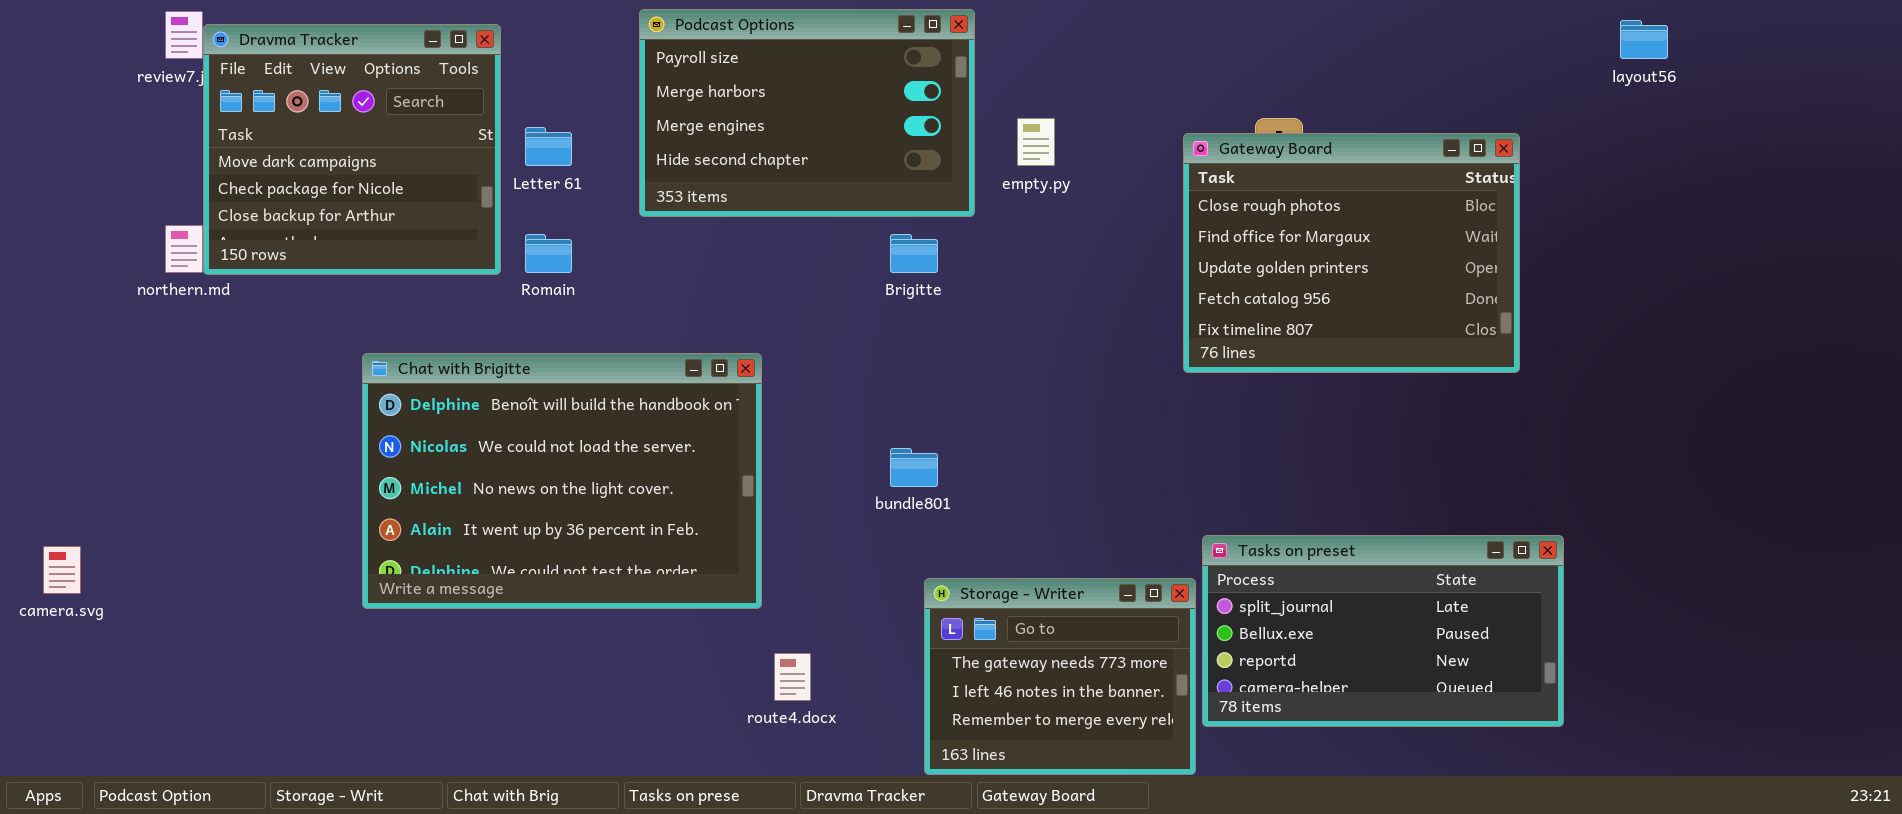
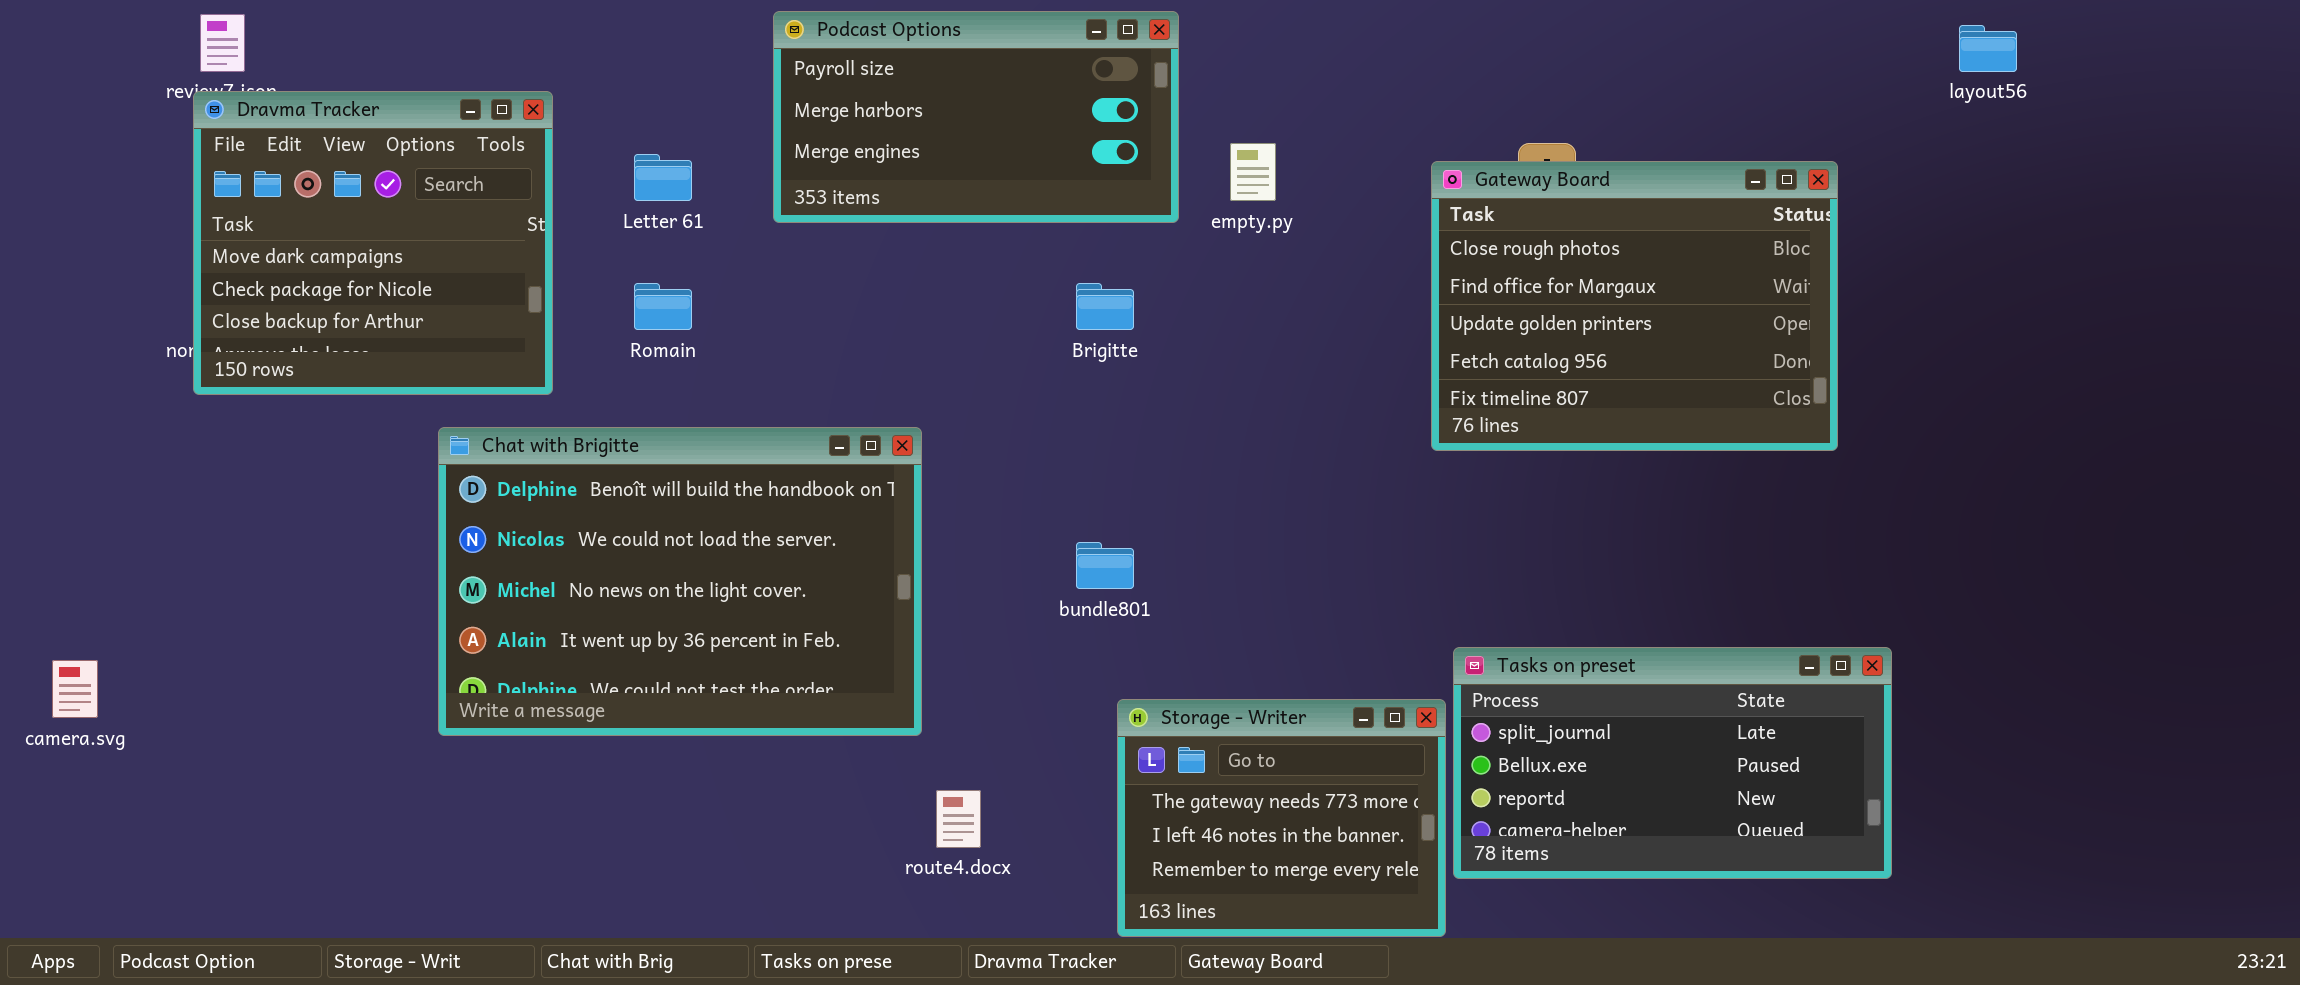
Podcast Options: [639,9,975,217] -> [773,11,1179,223], resized
Dravma Tracker: [203,24,501,275] -> [193,91,553,395], moved

